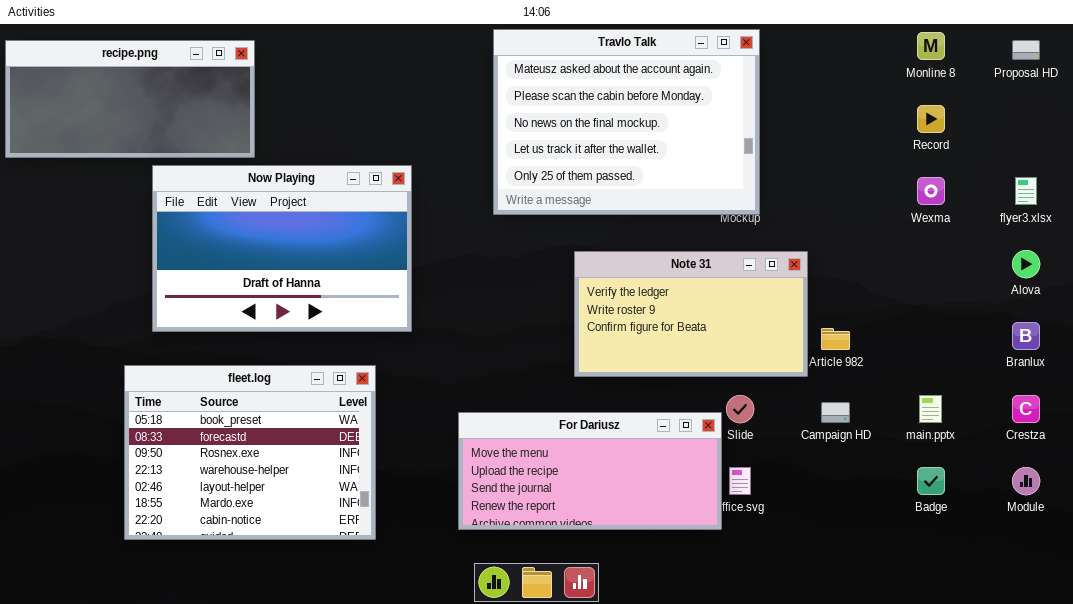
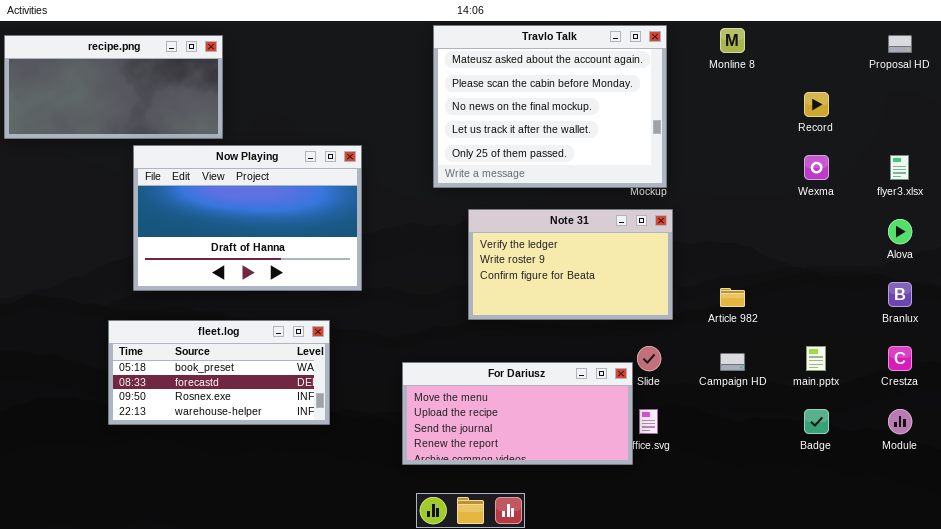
Monline 8: [917,32,945,60] -> [720,28,745,53], moved
Note 31: [574,251,808,377] -> [468,209,673,320], moved
fleet.log: [124,365,376,540] -> [108,320,330,425], resized

